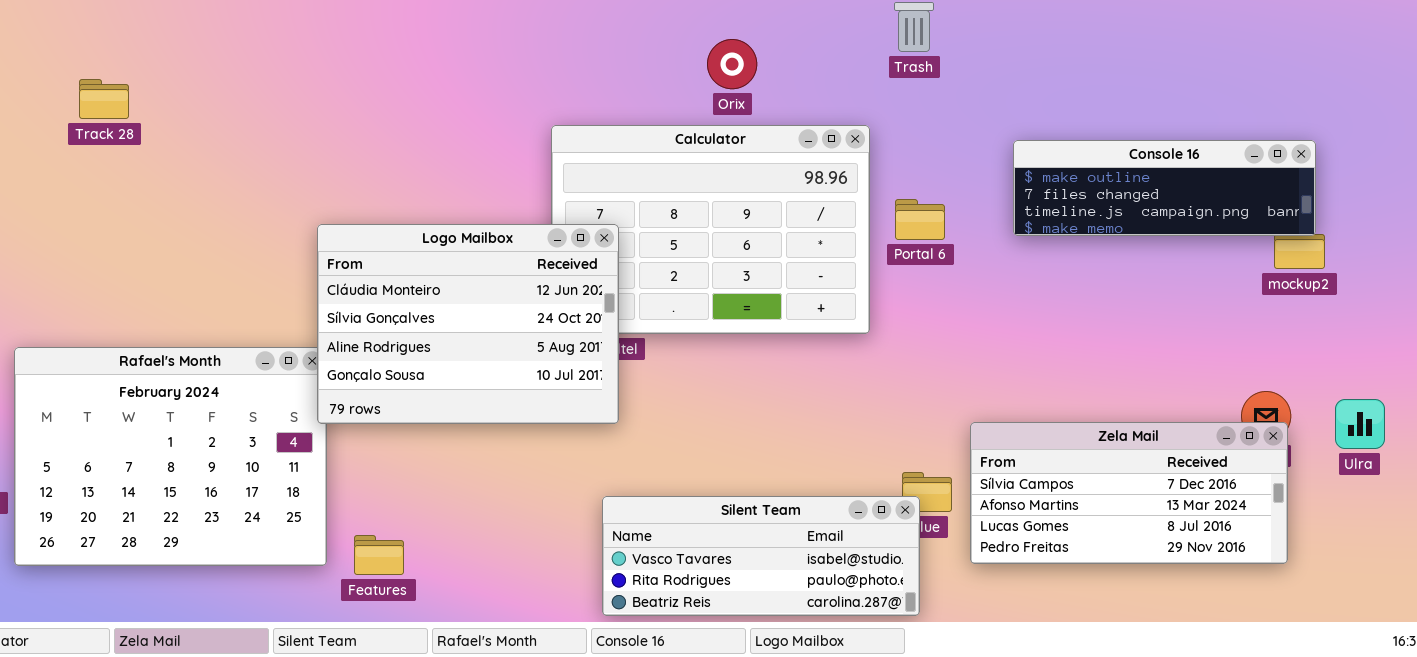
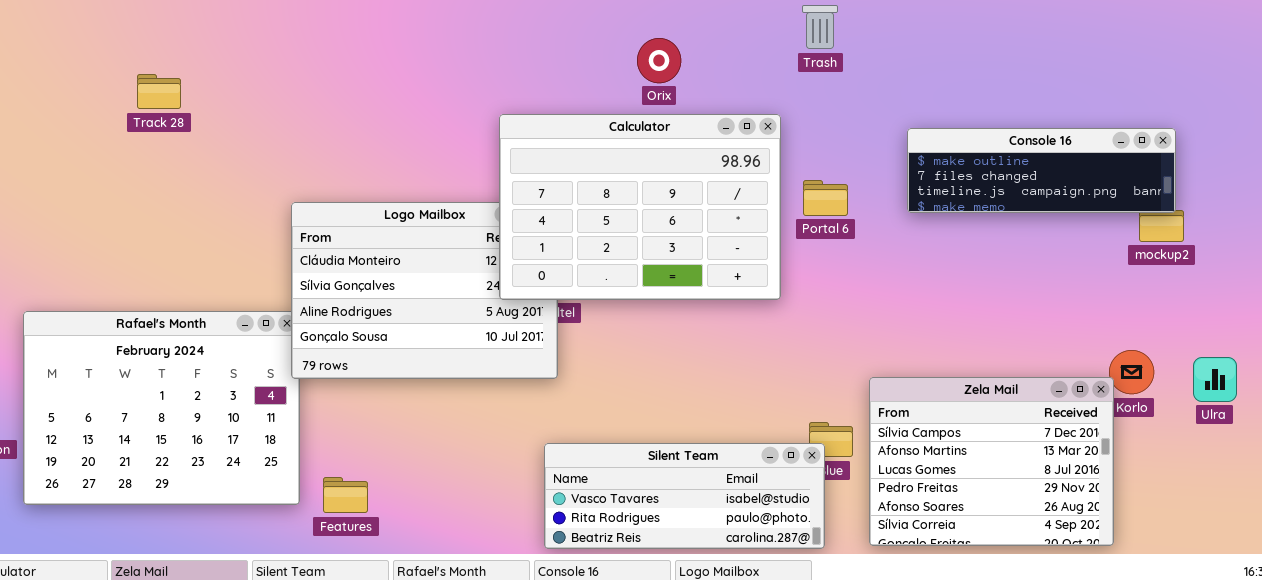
Track 28: [79,79,129,119] -> [137,74,181,109], moved
Calculator: [551,125,870,334] -> [499,114,781,300], raised
Zela Mail: [970,422,1288,564] -> [869,377,1114,546], resized

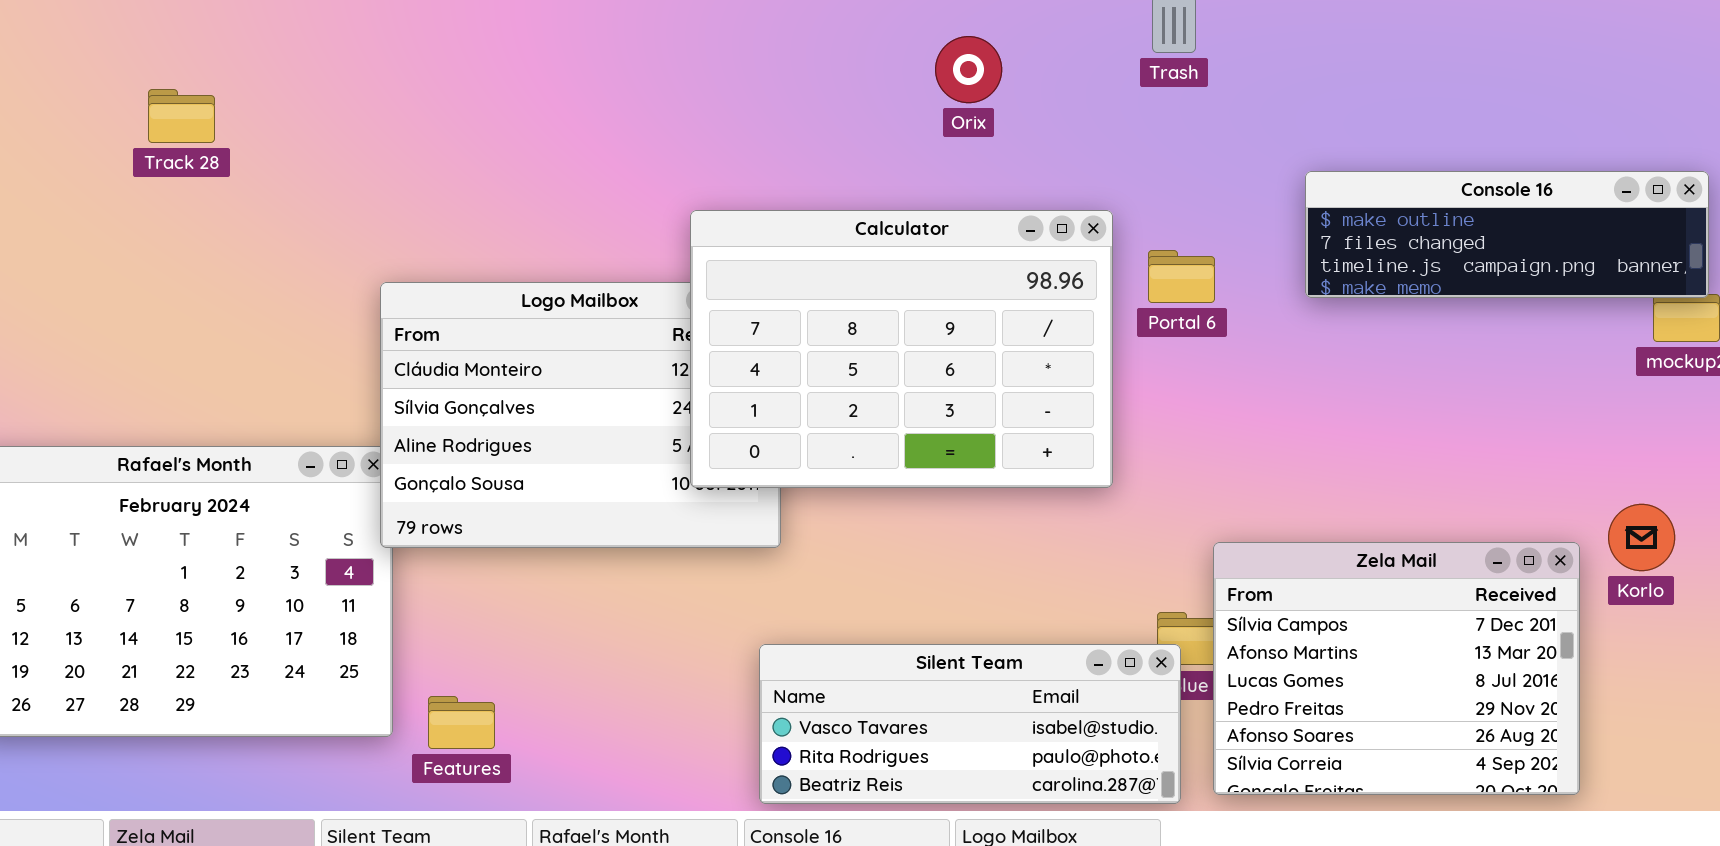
Orix: [637,38,681,83] -> [935,36,1002,103], moved
Calculator: [499,114,781,300] -> [690,210,1113,488], moved
Zela Mail: [869,377,1114,546] -> [1213,542,1580,795], moved

